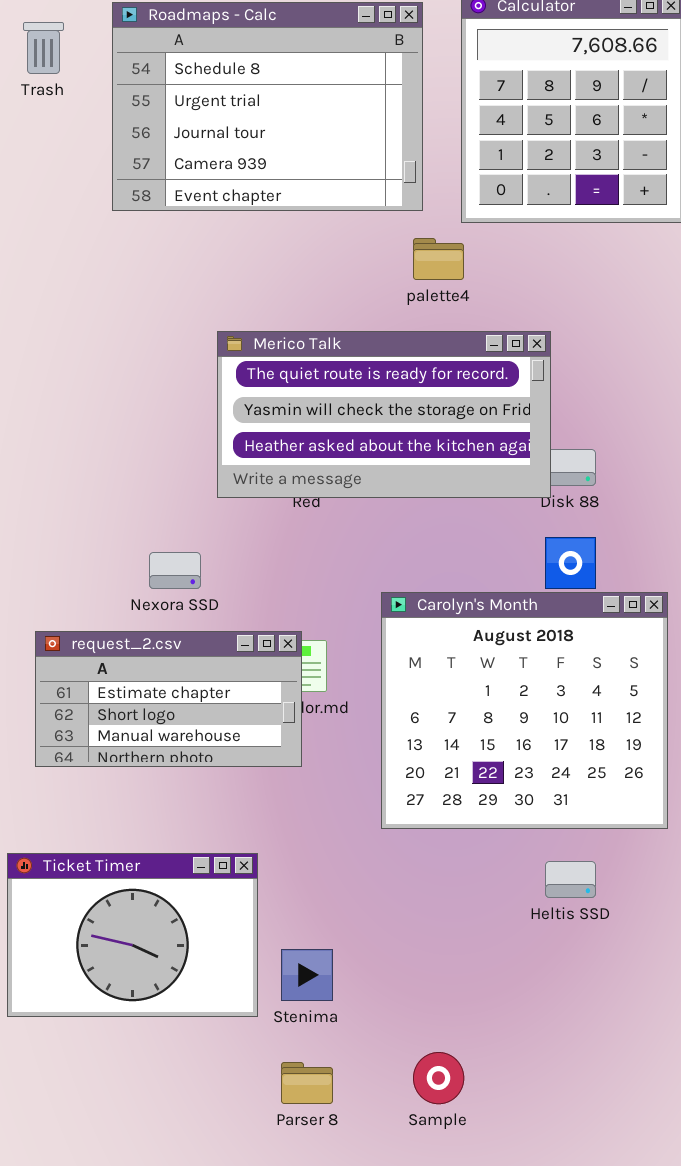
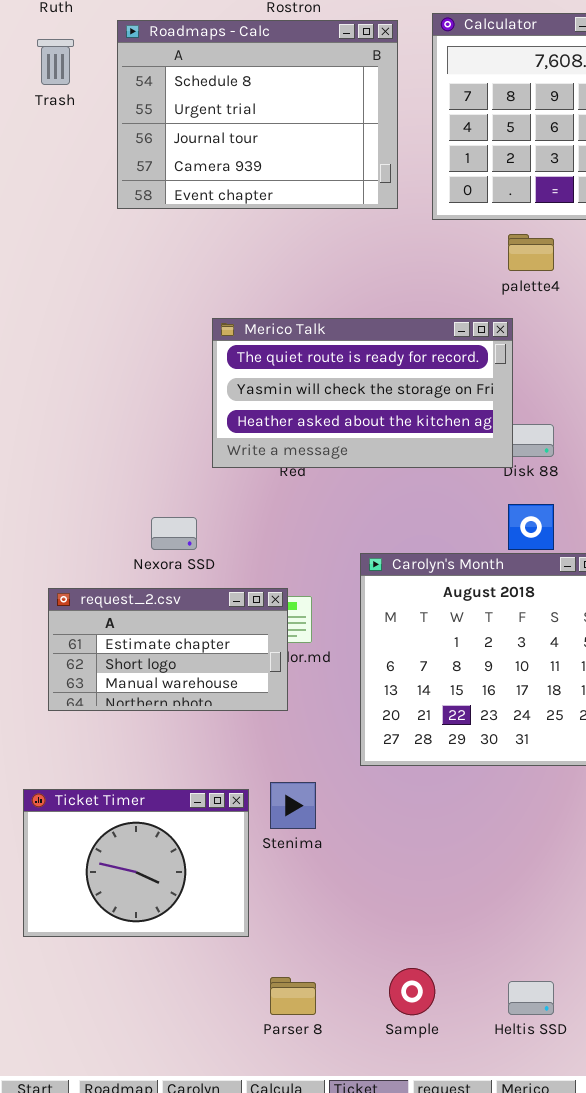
palette4: [413,238,464,280] -> [508,234,554,271], moved
Heltis SSD: [545,861,596,898] -> [508,981,554,1015], moved
Stenima: [281,949,333,1001] -> [270,782,316,829], moved

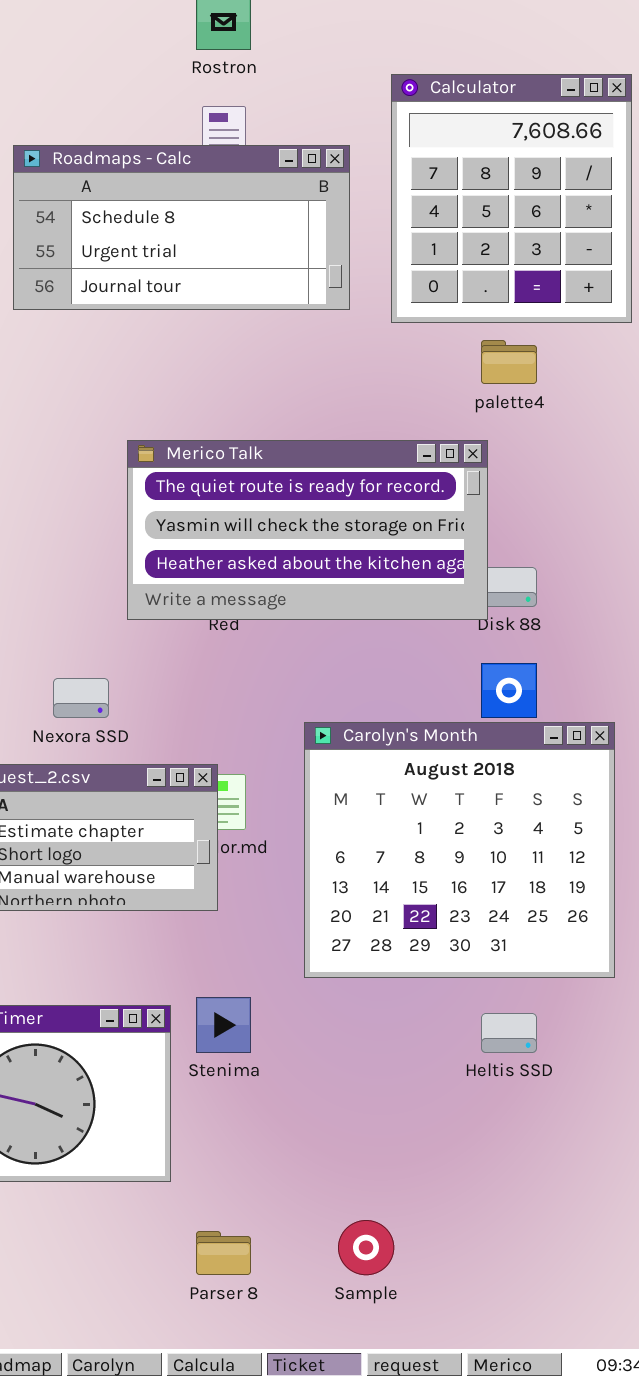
Roadmaps - Calc: [117,20,398,209] -> [13,145,350,310], resized
Heltis SSD: [508,981,554,1015] -> [481,1013,537,1053], moved

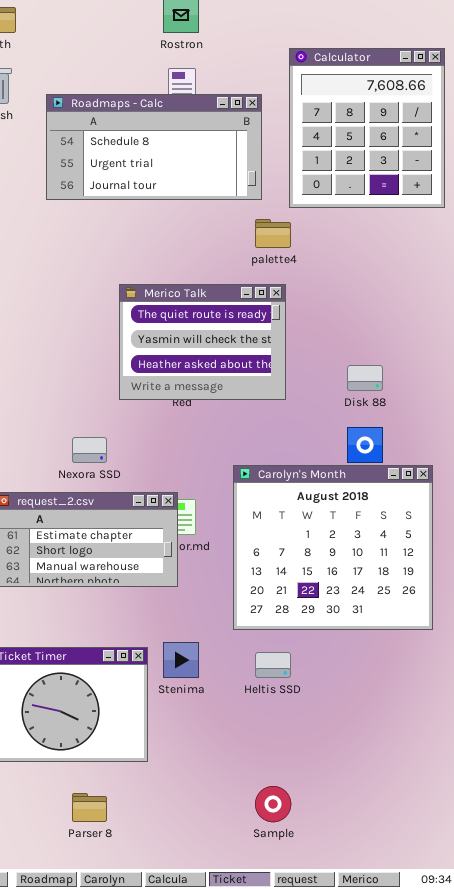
palette4: [481,340,537,384] -> [255,219,291,248], moved
Merico Talk: [127,440,488,620] -> [119,284,286,400], resized
Heltis SSD: [481,1013,537,1053] -> [255,652,291,678], moved
Parser 8: [196,1231,251,1275] -> [72,793,107,822], moved

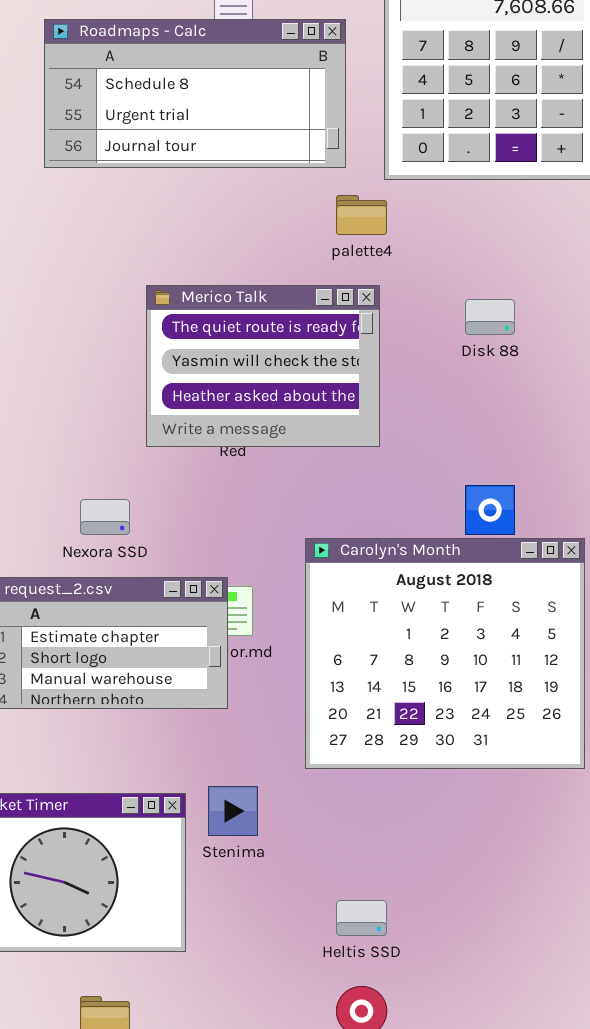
Disk 88: [347,365,383,391] -> [465,299,515,335], moved
Heltis SSD: [255,652,291,678] -> [336,900,387,936], moved

